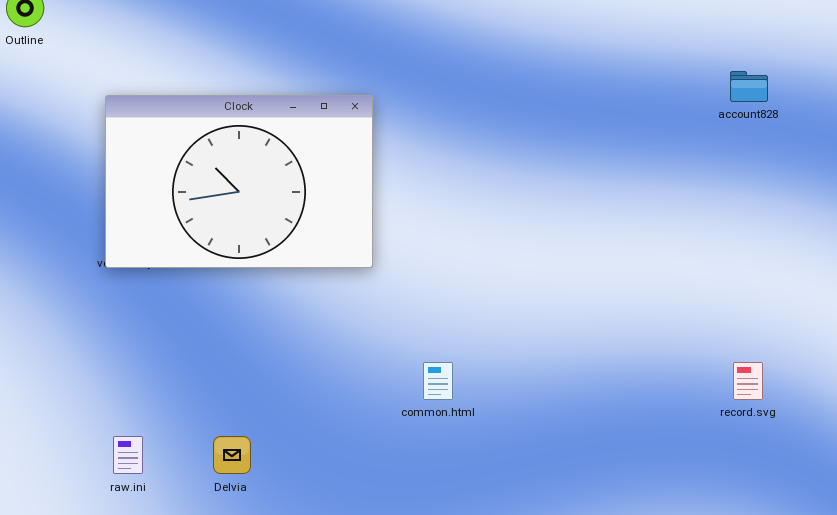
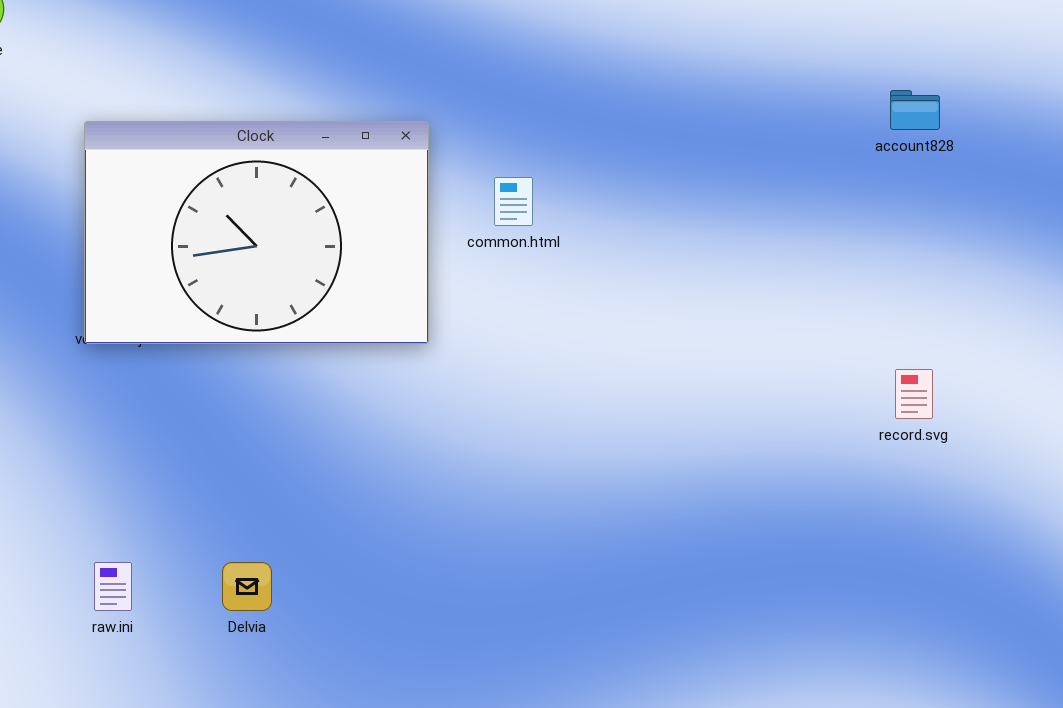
common.html: [423,362,453,400] -> [494,177,533,226], moved
record.svg: [733,362,763,400] -> [895,369,933,419], moved

